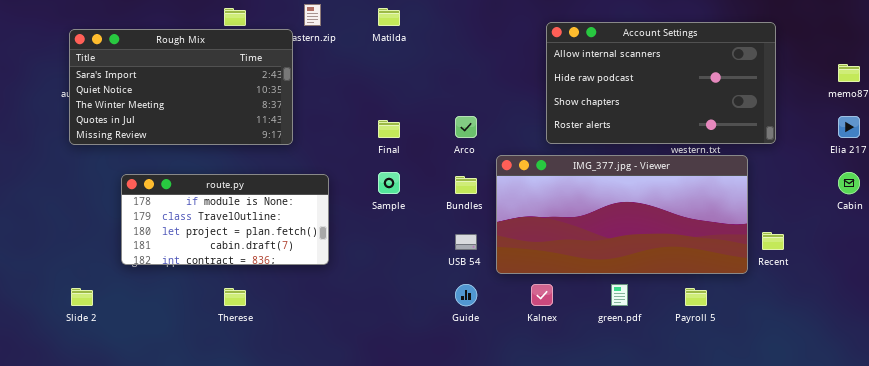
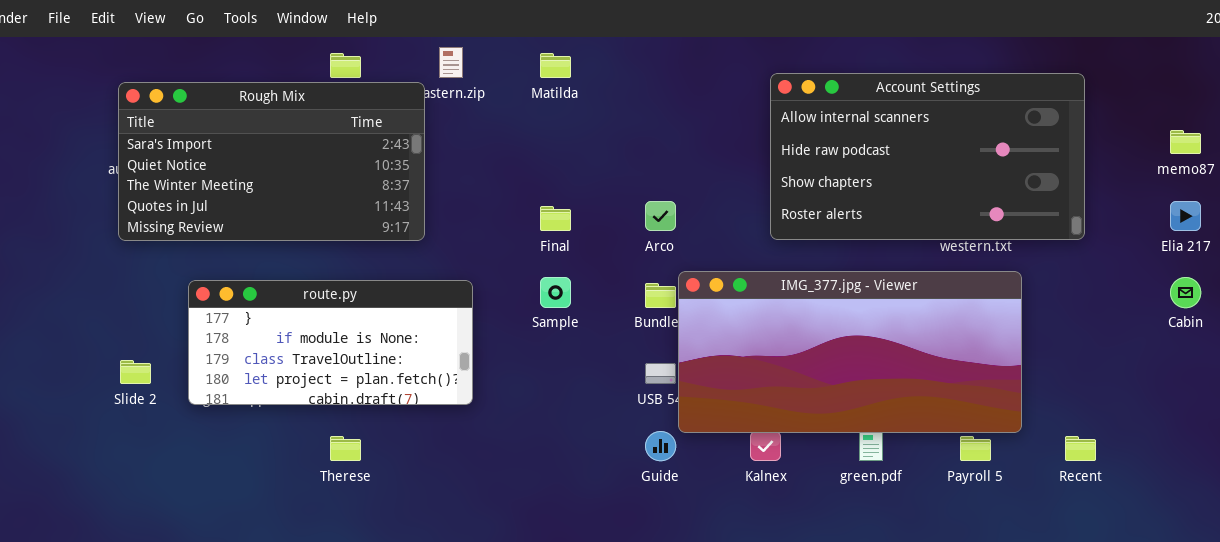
IMG_377.jpg - Viewer: [496,155,748,274] -> [678,271,1022,433], moved
route.py: [121,174,329,265] -> [188,280,473,405], scrolled up 1 row
Recent: [762,232,784,250] -> [1065,436,1096,461], moved
Slide 2: [71,288,93,306] -> [120,360,151,384], moved

